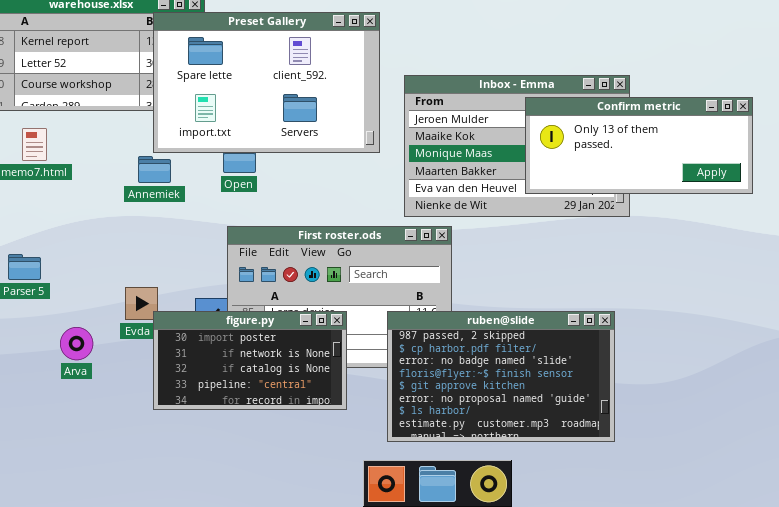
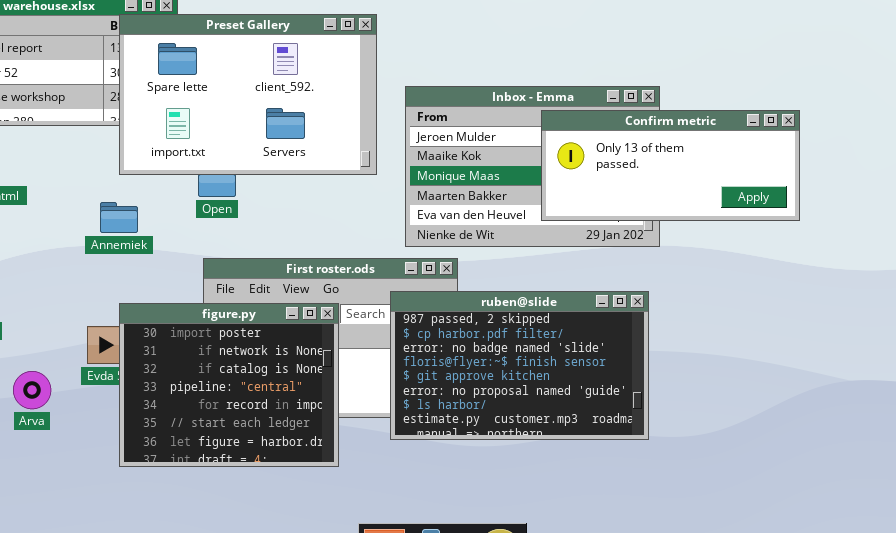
Annemiek: [138,156,171,183] -> [100,202,138,233], moved
figure.py: [153,311,347,410] -> [119,303,339,467], resized
ruben@slide: [387,311,615,442] -> [390,291,649,440], moved

